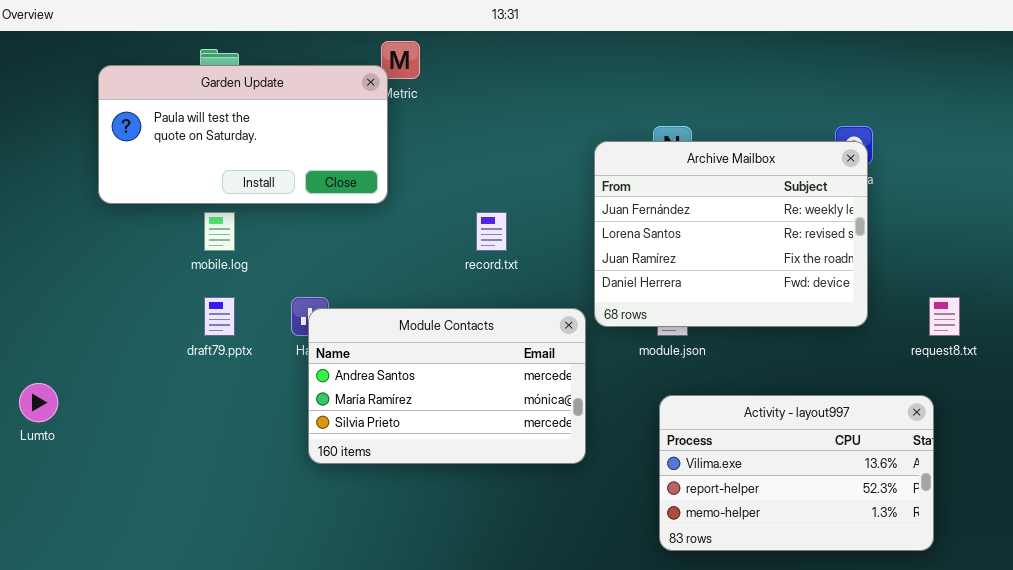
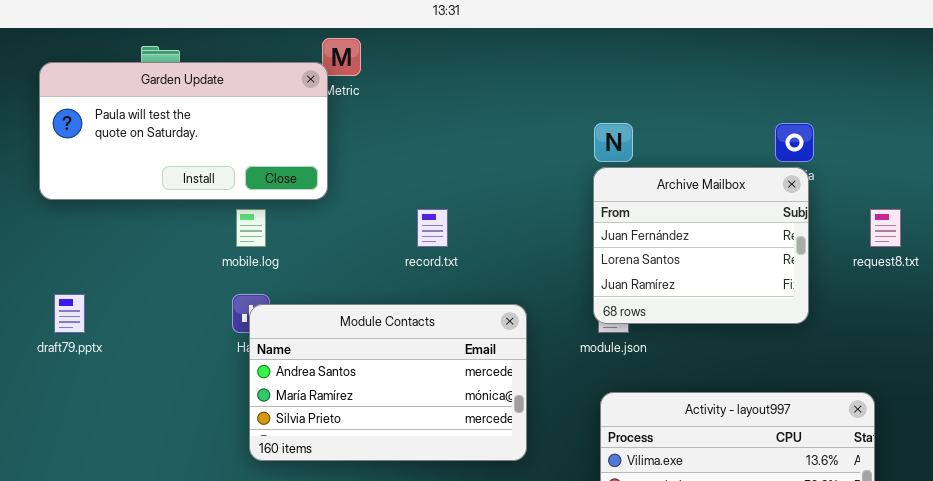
Archive Mailbox: [594,141,868,327] -> [593,167,809,324], resized
mobile.log: [204,212,235,251] -> [236,209,266,247], moved
draft79.pptx: [204,297,235,336] -> [54,294,85,333], moved
request8.txt: [929,297,960,336] -> [870,209,901,247], moved

